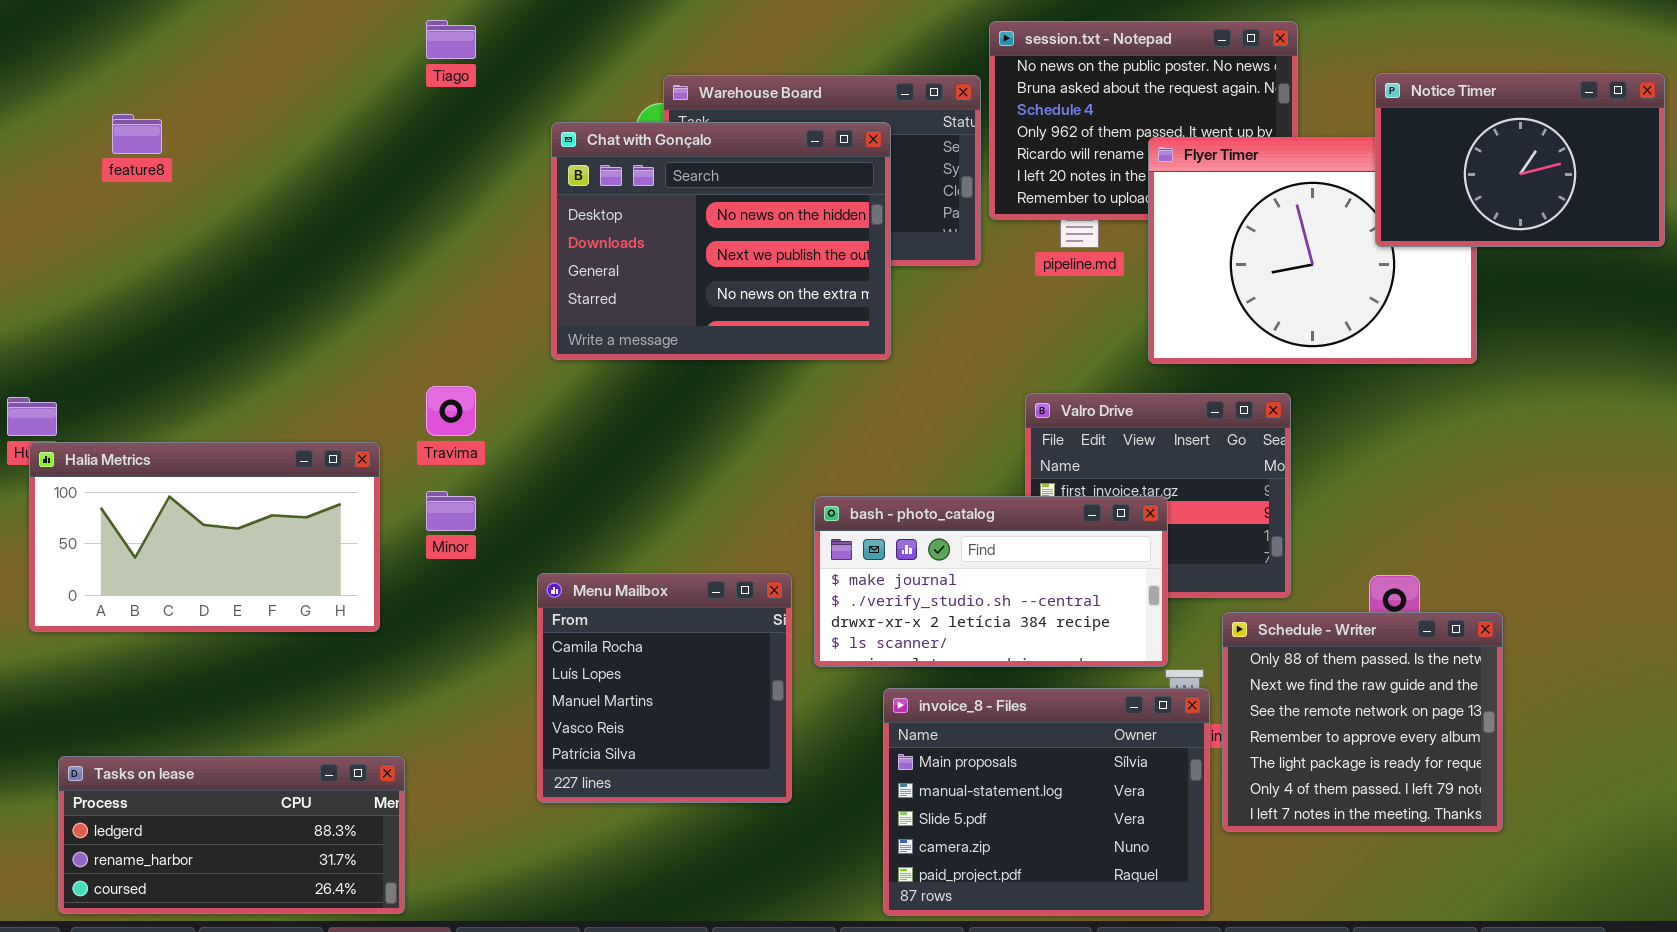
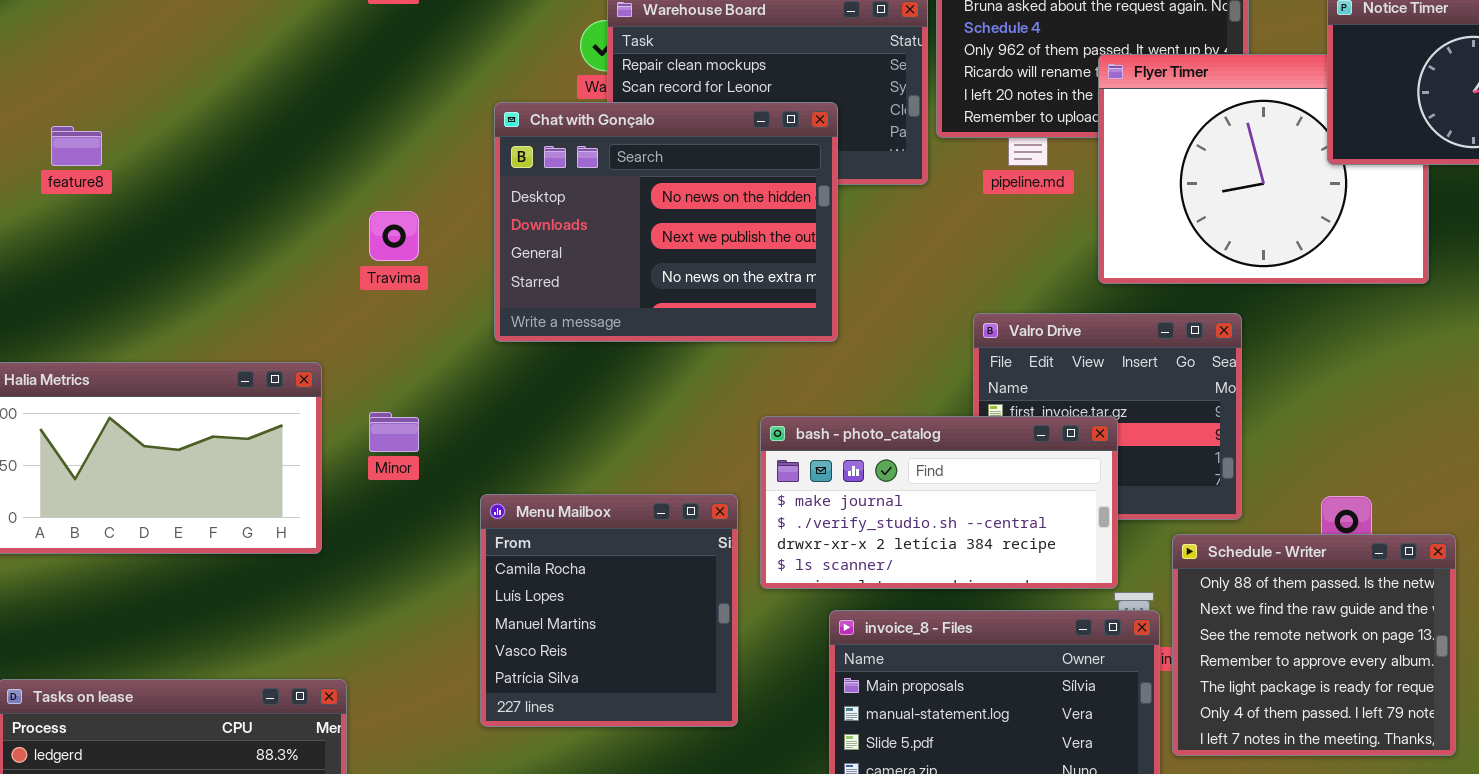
feature8: [112,114,162,154] -> [51,126,102,166], moved
Chat with Gonçalo: [551,122,891,360] -> [494,102,838,342], moved
Travima: [426,386,476,436] -> [369,211,419,261], moved

